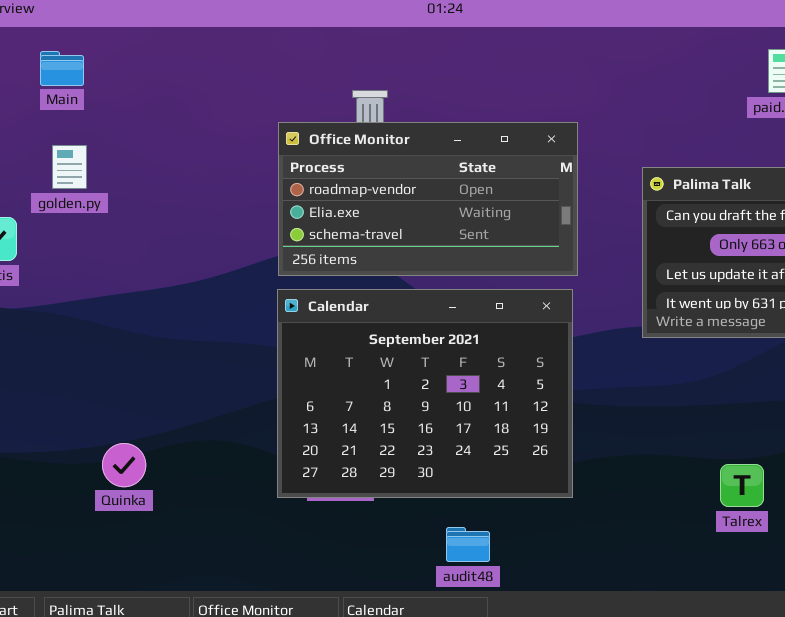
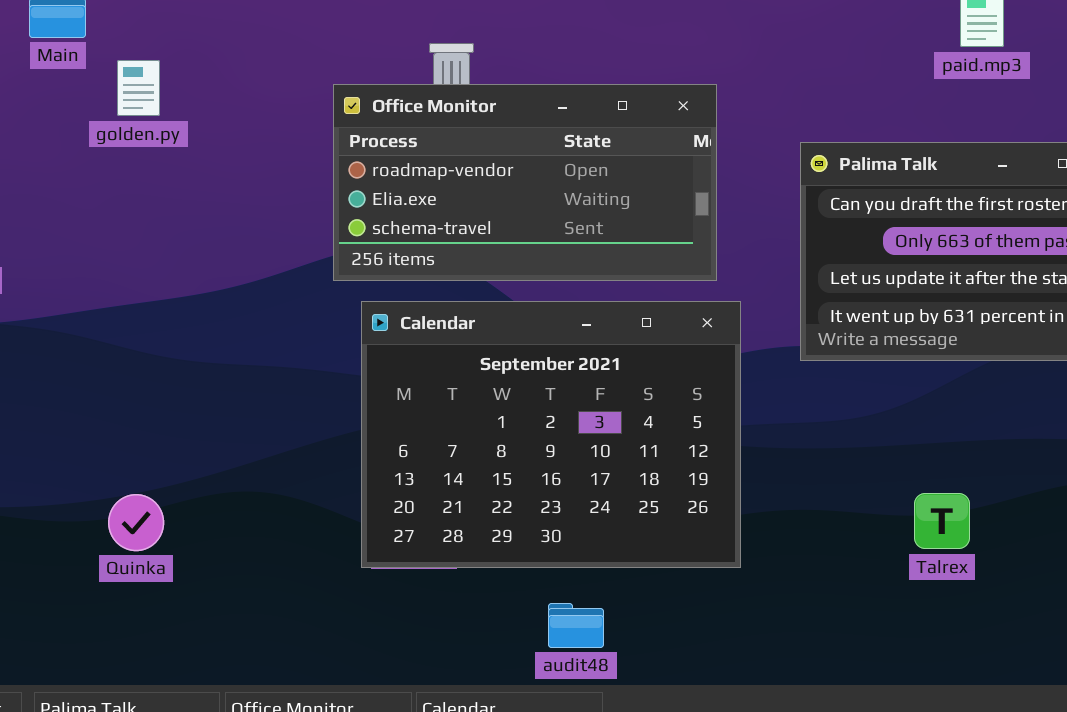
golden.py: [52,145,87,189] -> [117,60,160,116], moved
Calendar: [277,289,573,498] -> [361,301,741,568], moved
Talrex: [720,464,764,507] -> [914,493,970,549], moved

